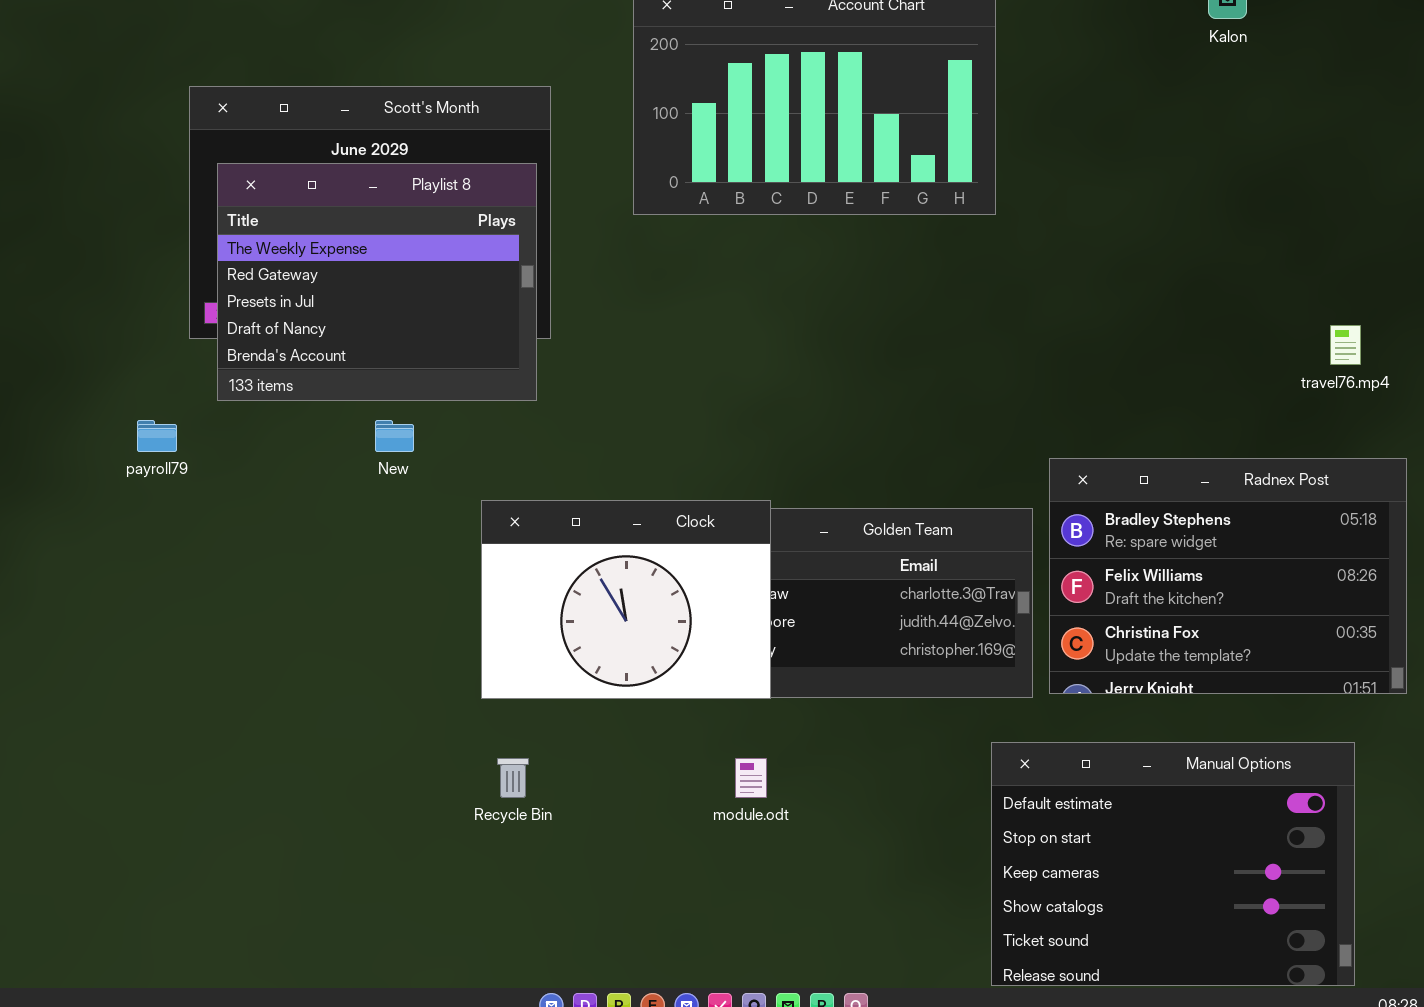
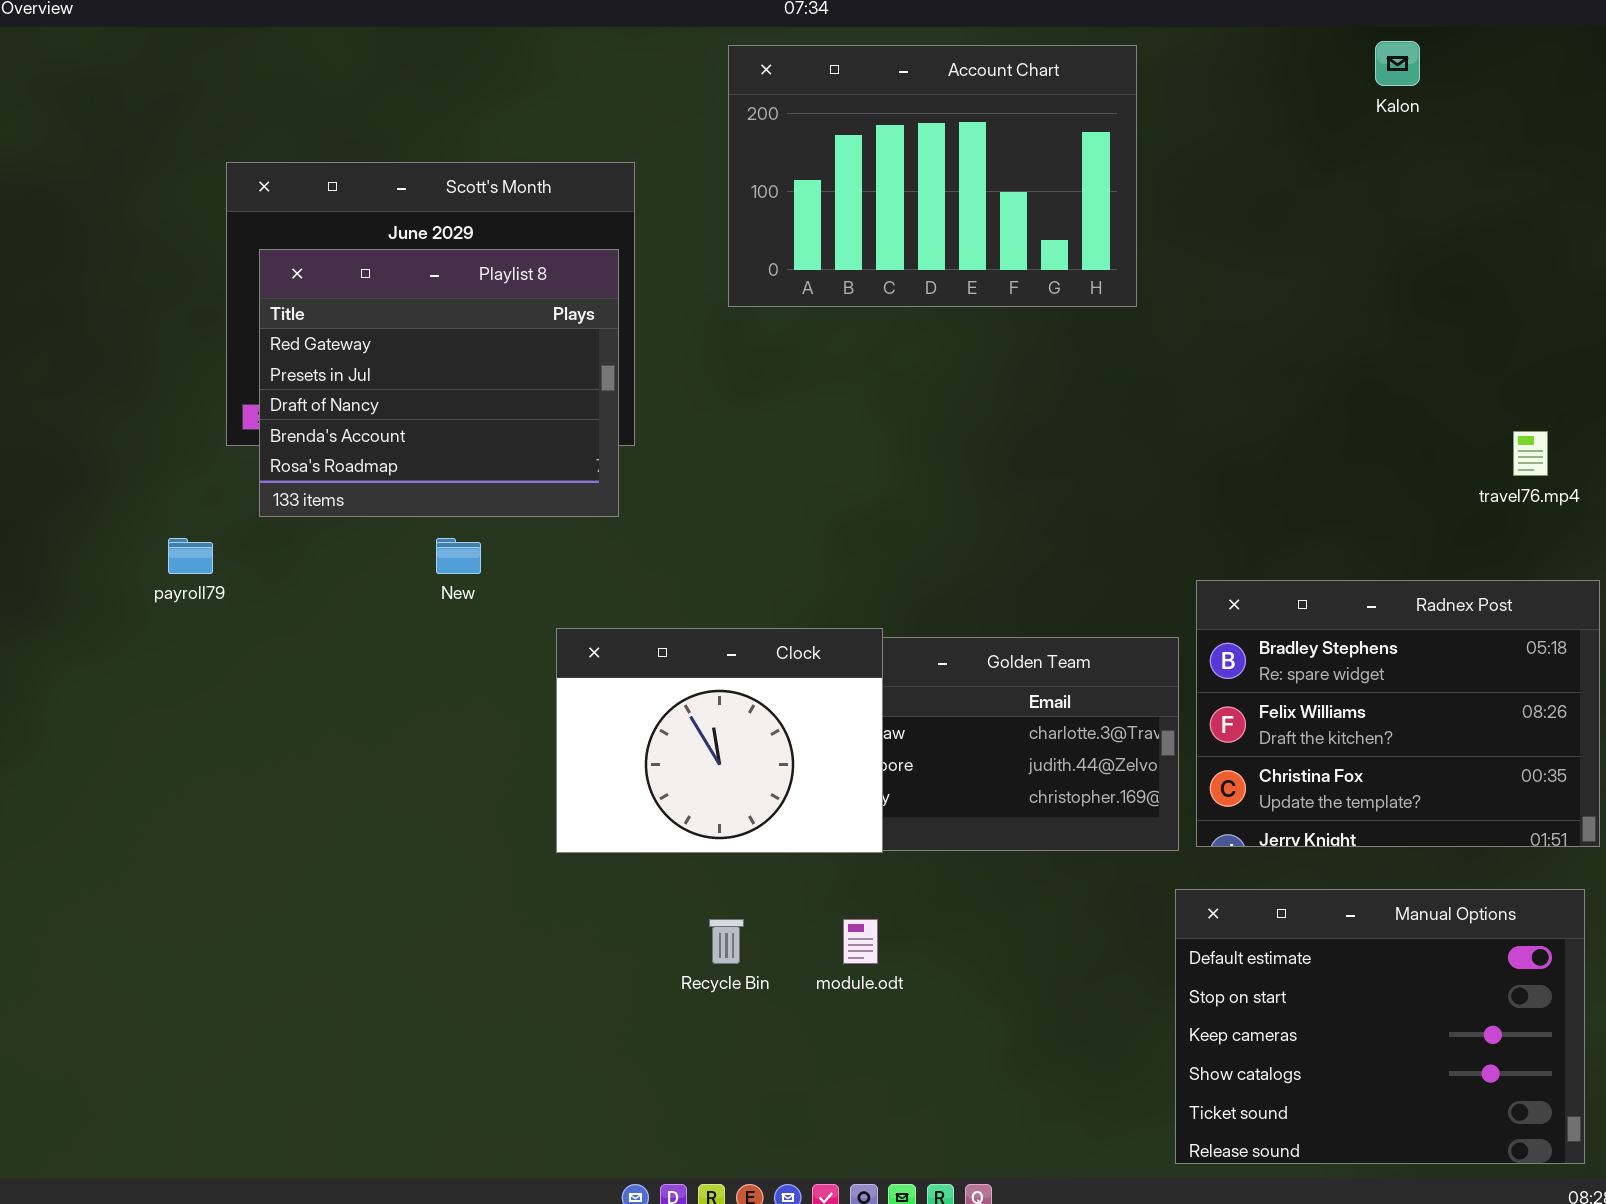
Playlist 8: [217,163,537,401] -> [259,249,619,517], scrolled down 1 row
Manual Options: [991,742,1355,986] -> [1175,889,1585,1164], moved
Recycle Bin: [497,758,529,798] -> [709,919,744,964], moved

